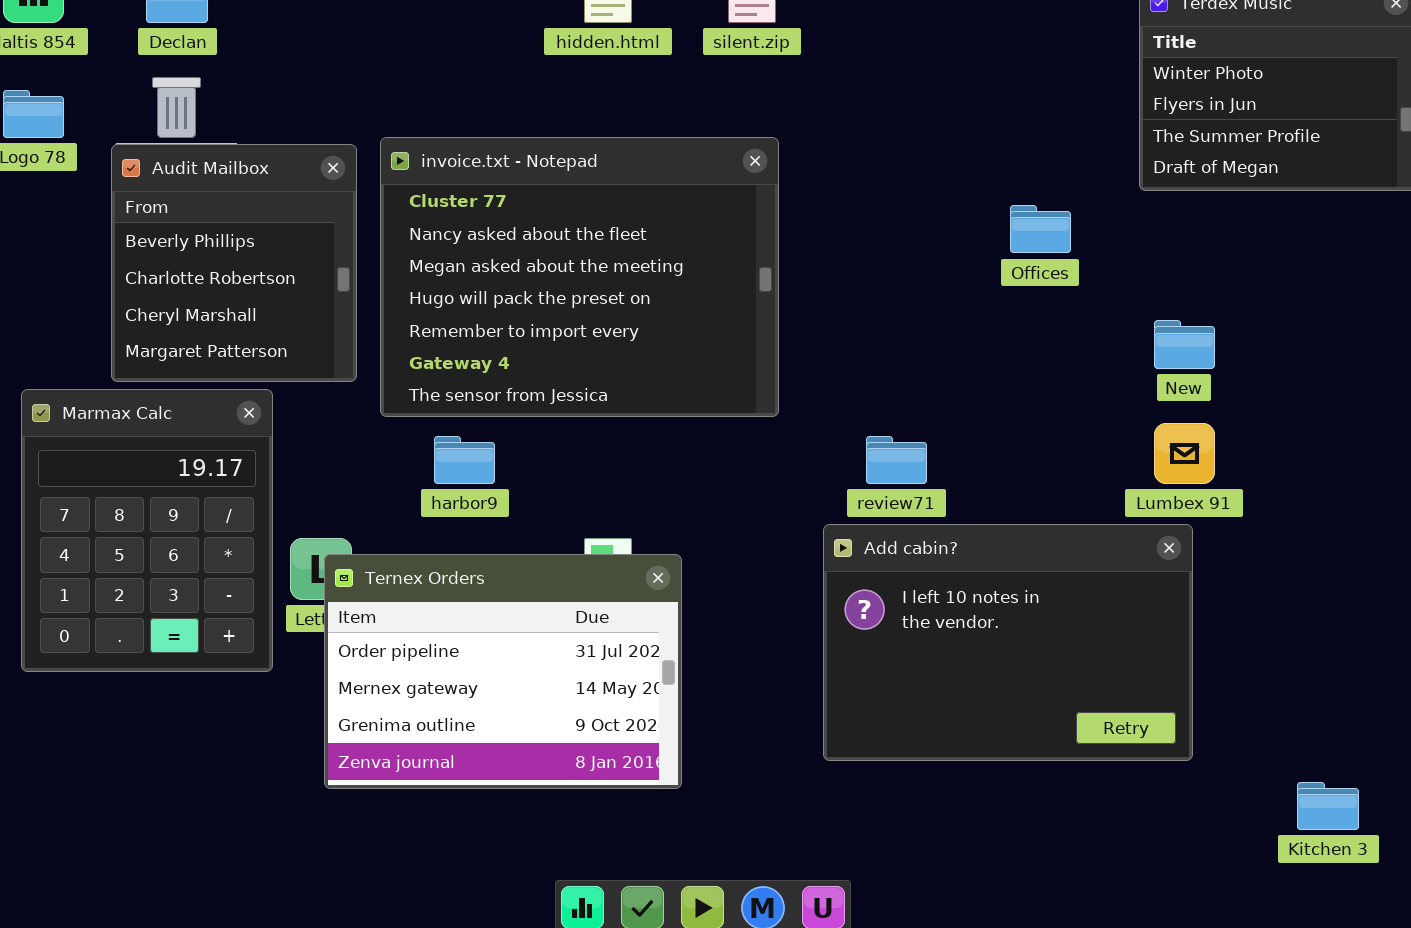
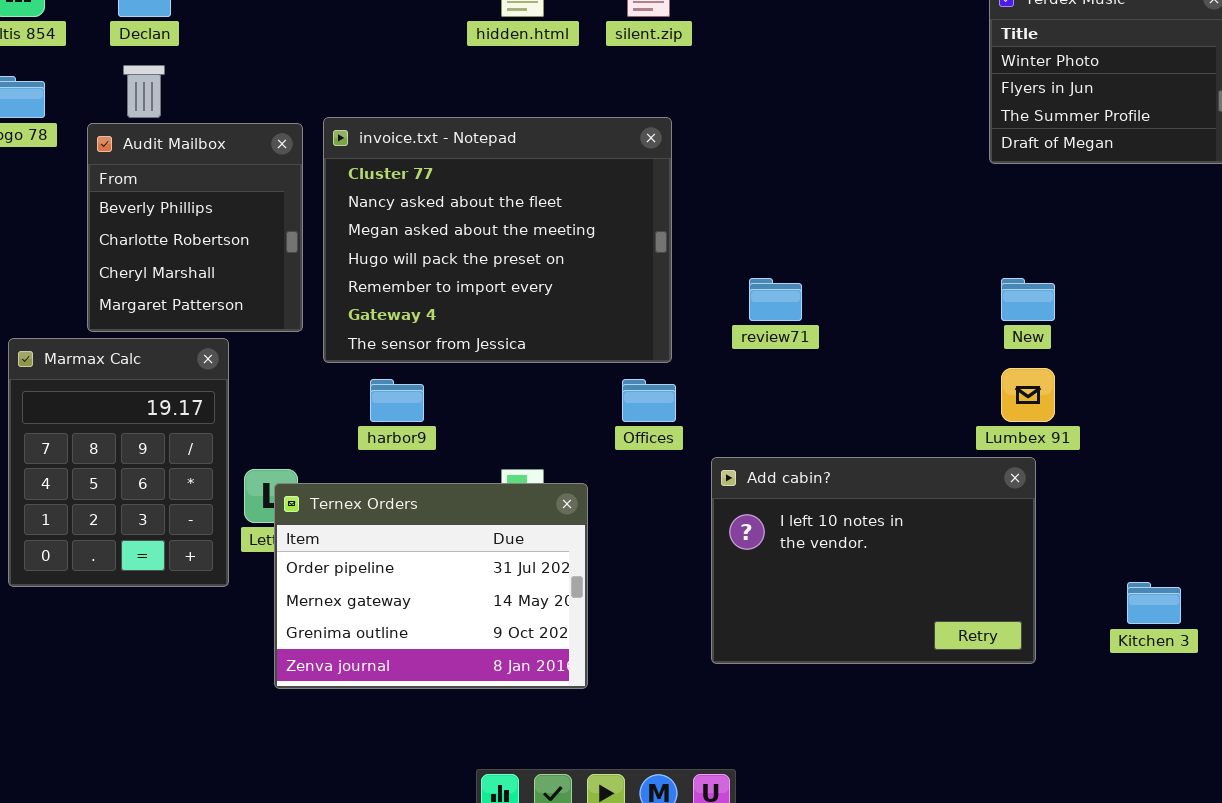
Offices: [1010,205,1071,253] -> [622,379,676,422], moved
review71: [866,436,927,484] -> [749,278,802,321], moved
Kitchen 3: [1297,782,1359,830] -> [1127,582,1181,624], moved

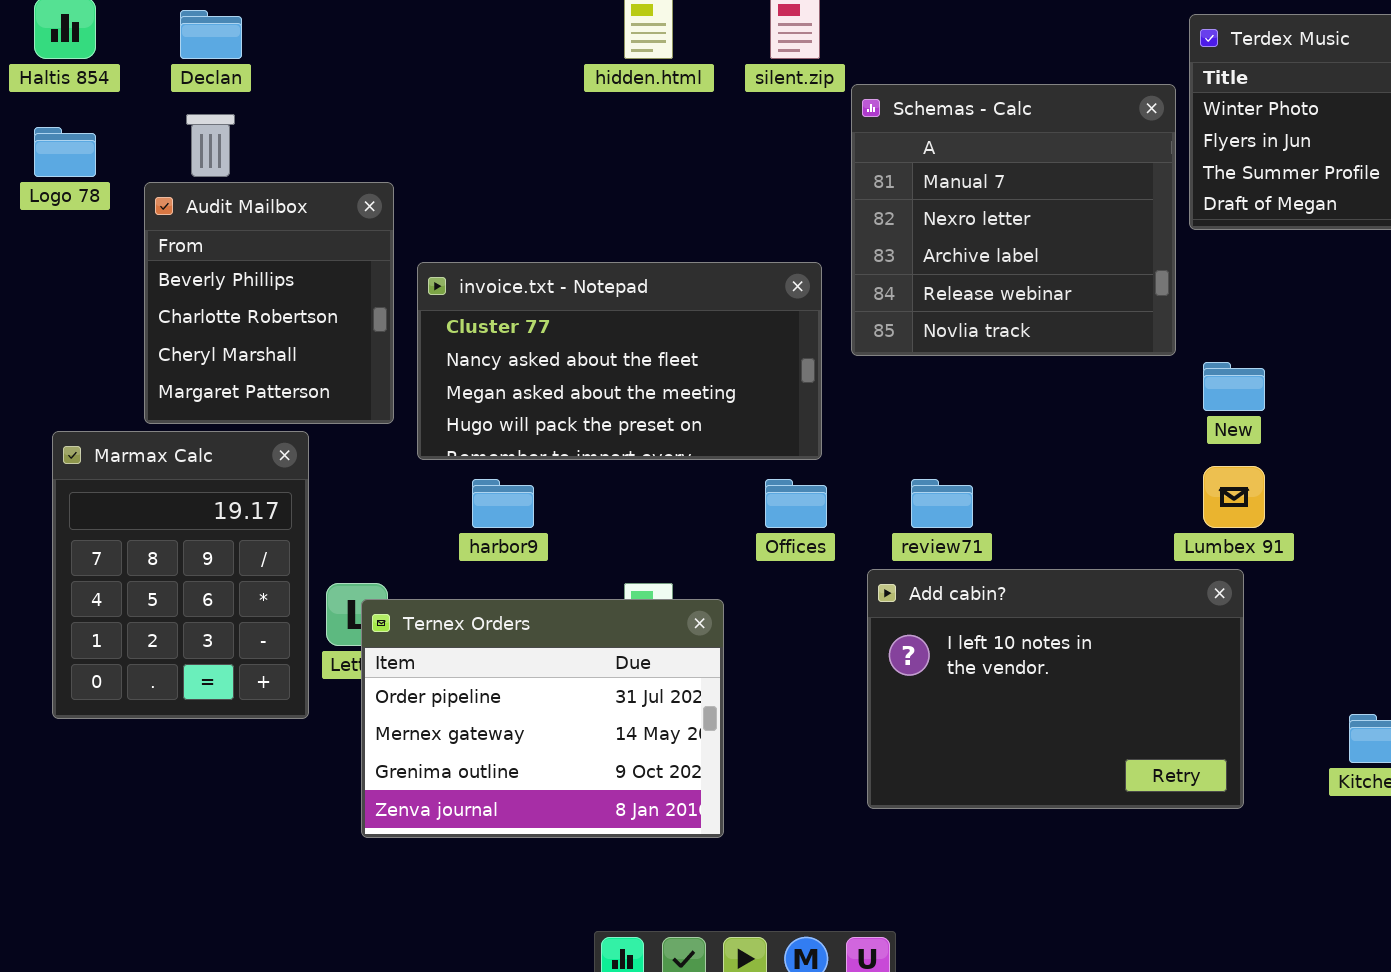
Schemas - Calc: none -> [851,84,1176,356], opened
invoice.txt - Notepad: [323,117,672,363] -> [417,262,822,460], resized
review71: [749,278,802,321] -> [911,479,973,528], moved

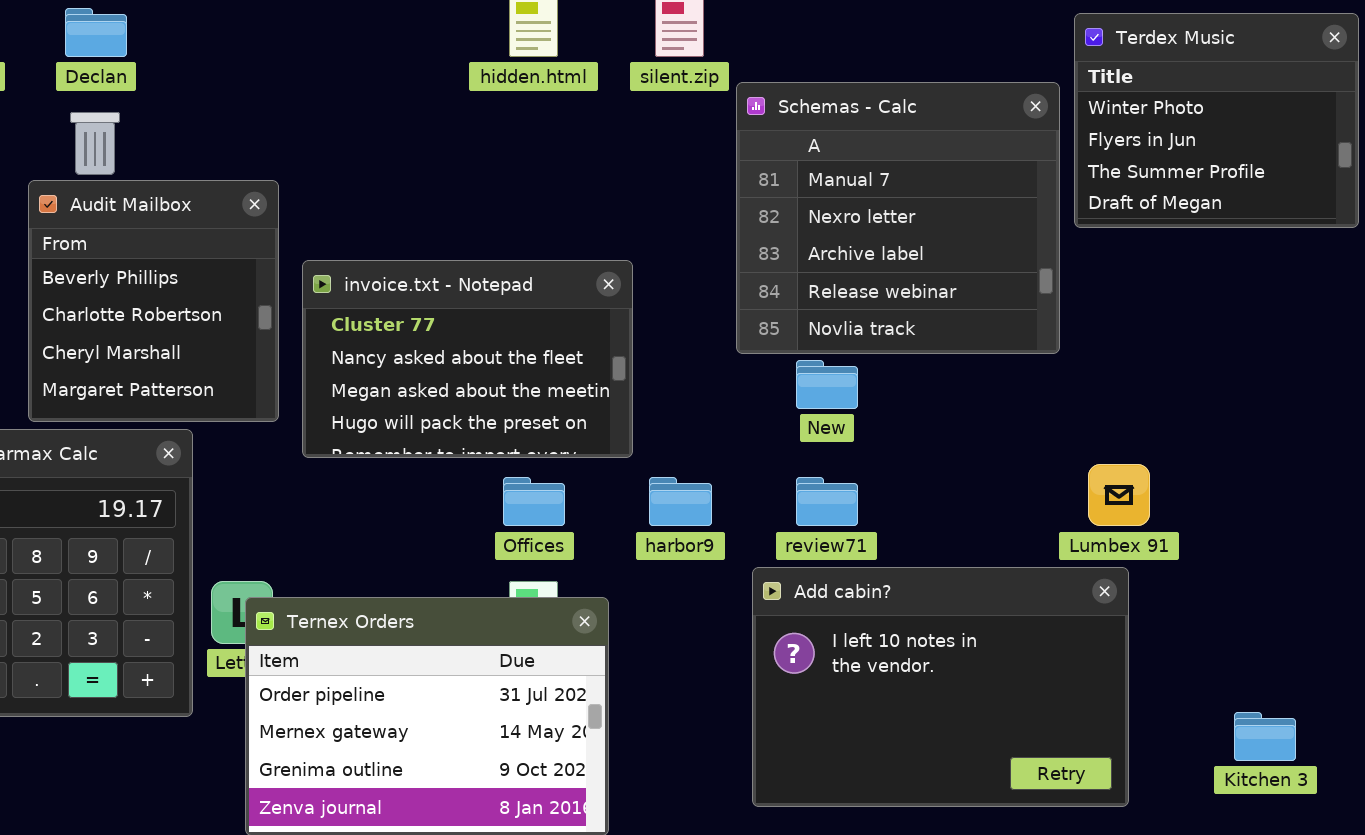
invoice.txt - Notepad: [417,262,822,460] -> [302,260,633,458], resized
New: [1203,362,1265,411] -> [796,360,858,409], moved
harbor9: [472,479,534,528] -> [649,477,712,526], moved
Offices: [765,479,827,528] -> [503,477,565,526], moved

